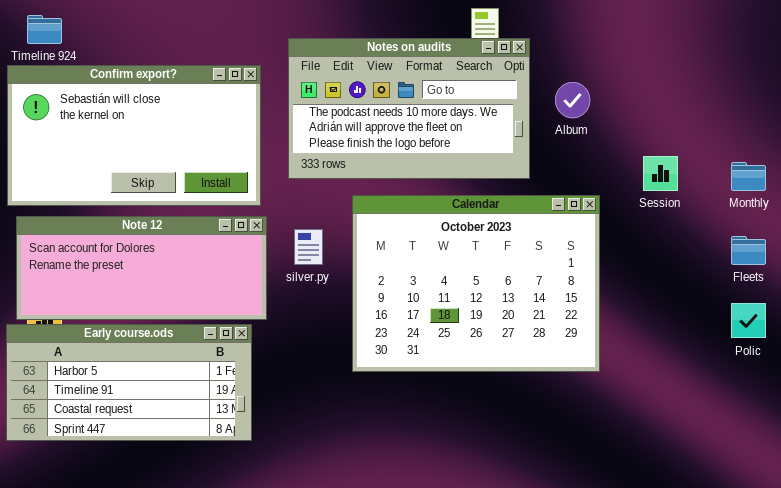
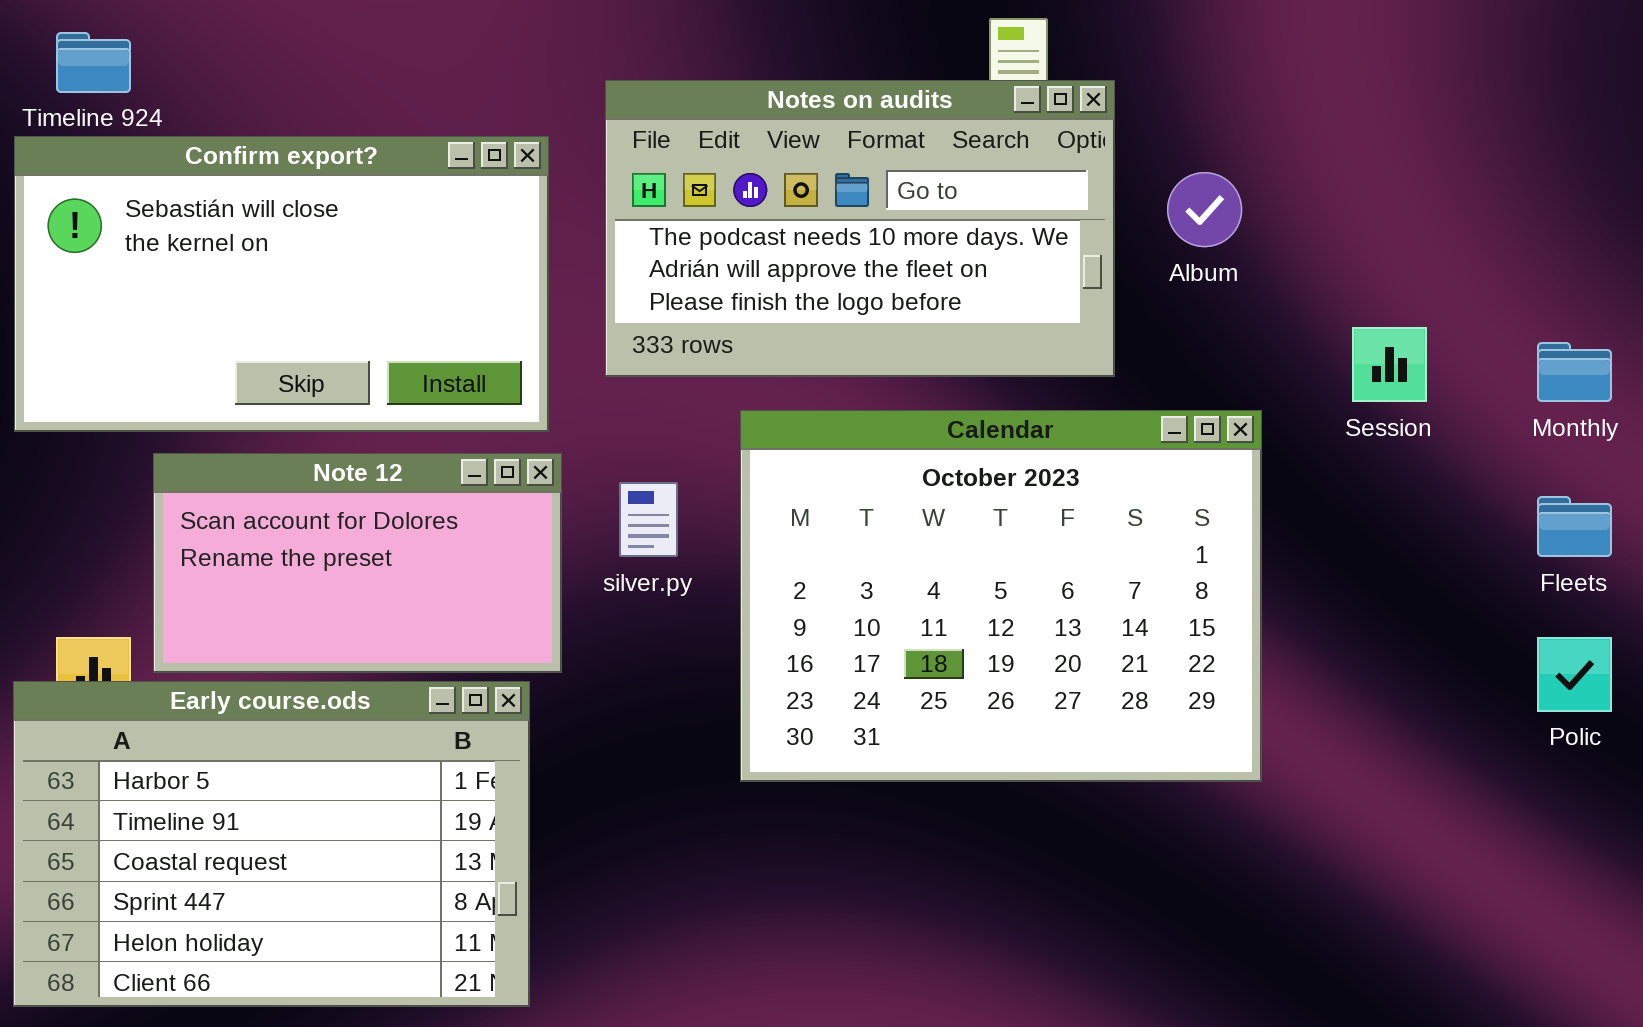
Note 12: [16,216,267,320] -> [153,453,562,673], resized
Early course.ods: [6,324,252,441] -> [13,681,530,1007], resized

